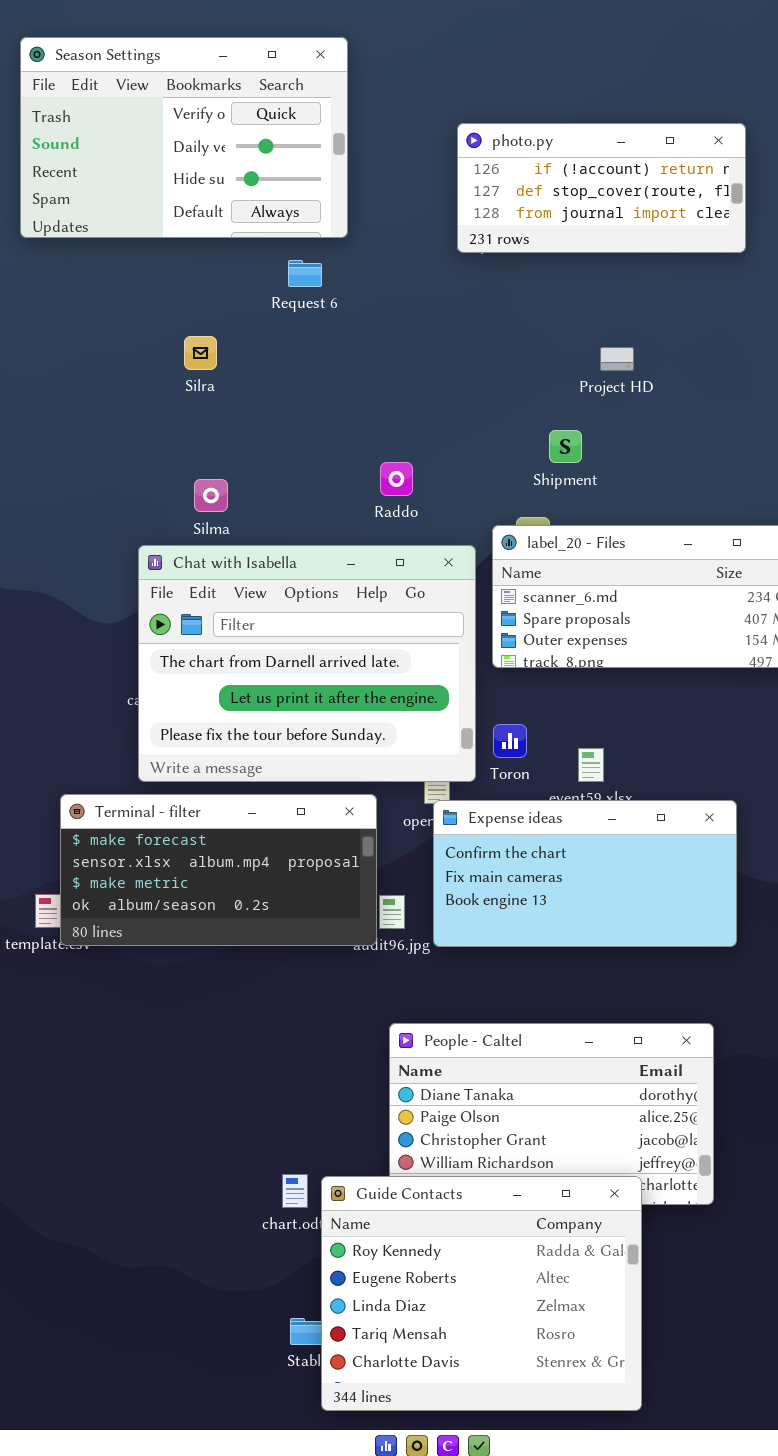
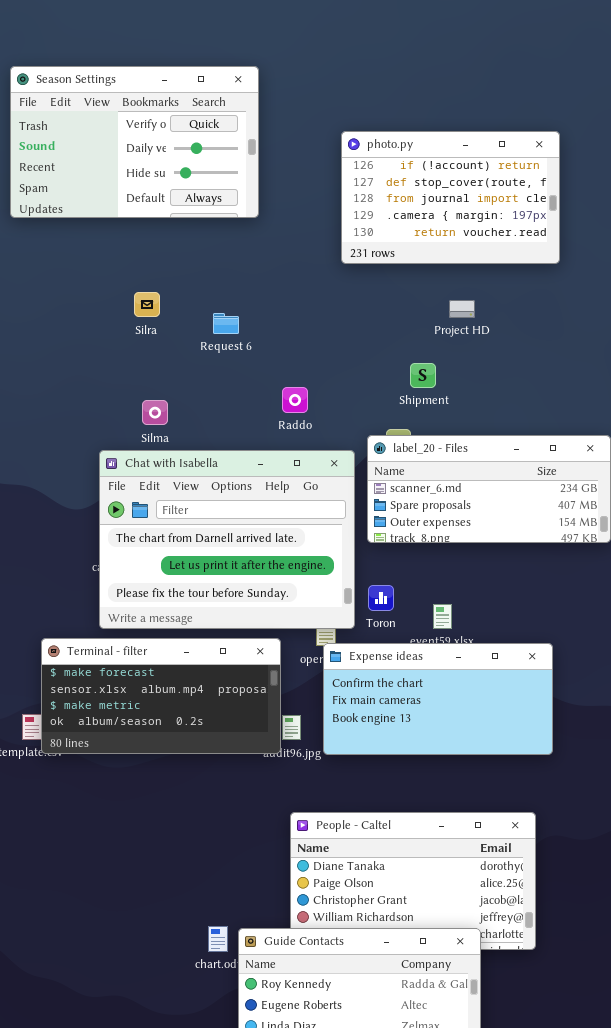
photo.py: [457,123,746,253] -> [341,131,560,264], resized
Request 6: [288,260,322,287] -> [213,313,239,334], moved

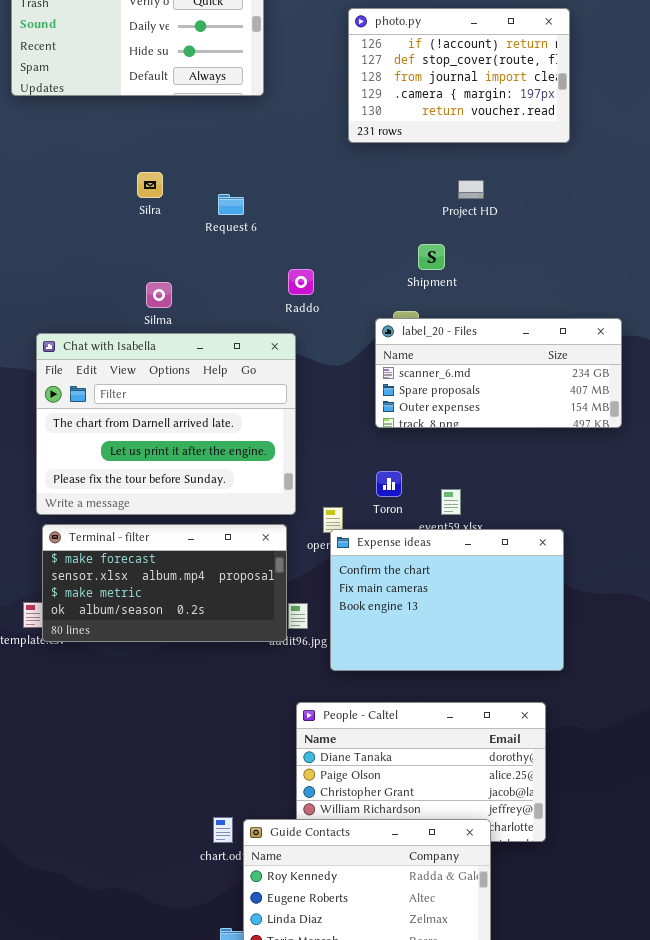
Chat with Isabella: [99,450,355,629] -> [36,333,296,515], moved
Expense ideas: [323,643,553,755] -> [330,529,564,671], resized

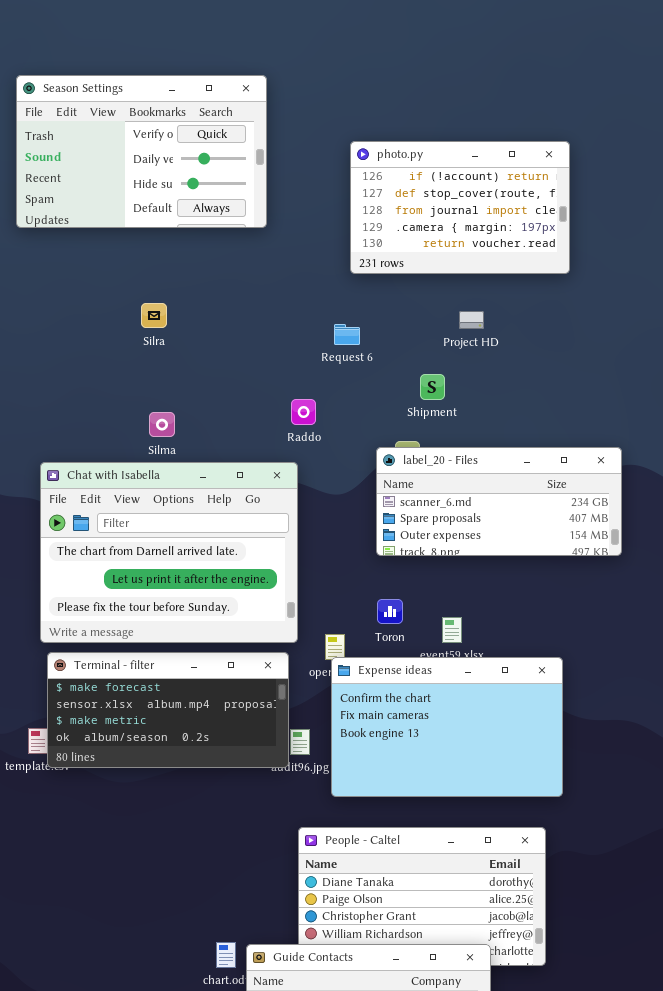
Request 6: [218,194,244,215] -> [334,324,360,345], moved

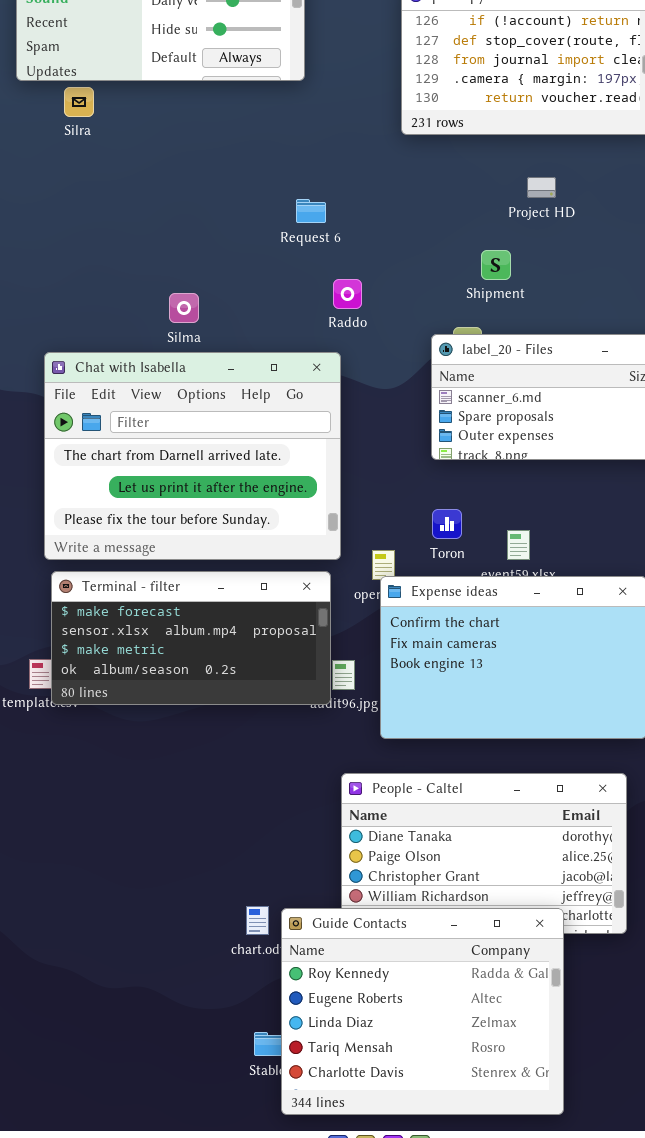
Silra: [141,303,167,328] -> [64,87,94,117], moved
Request 6: [334,324,360,345] -> [296,199,326,223], moved

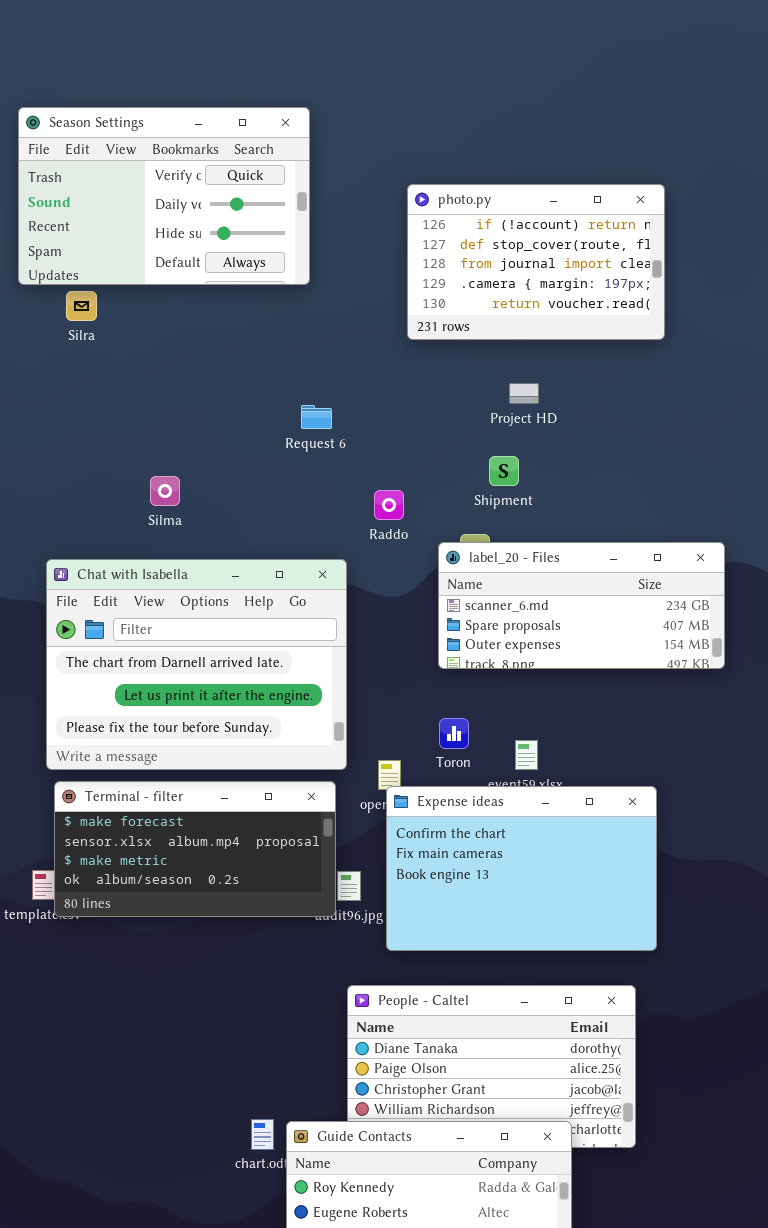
Project HD: [527,177,556,198] -> [509,383,539,404], moved
Raddo: [333,279,362,309] -> [374,490,404,520], moved
Silma: [169,293,199,323] -> [150,476,180,506], moved

